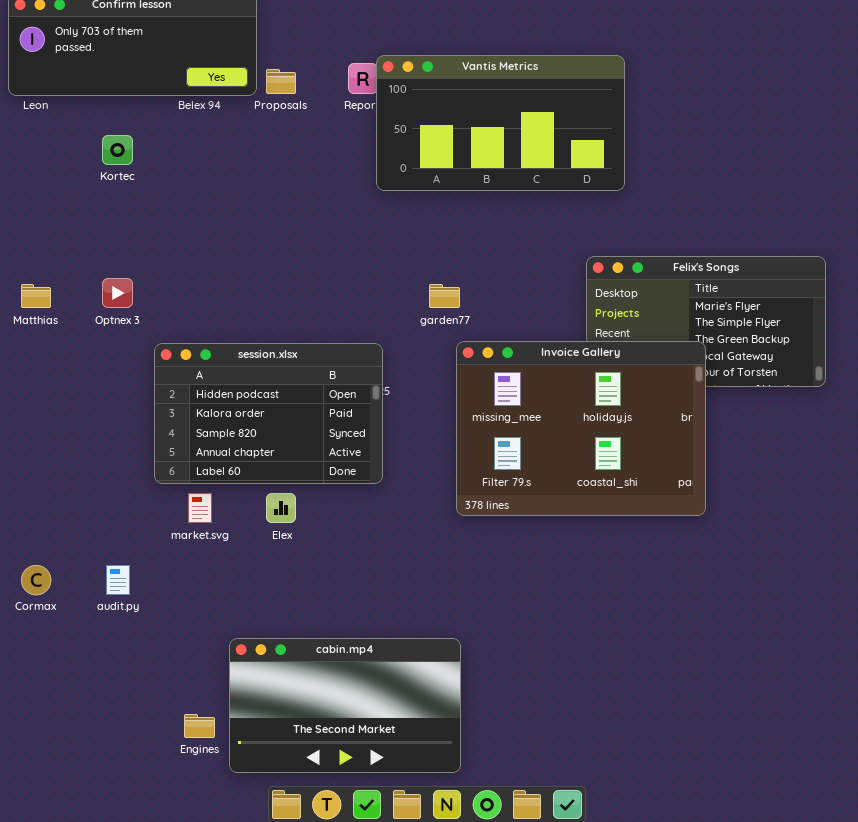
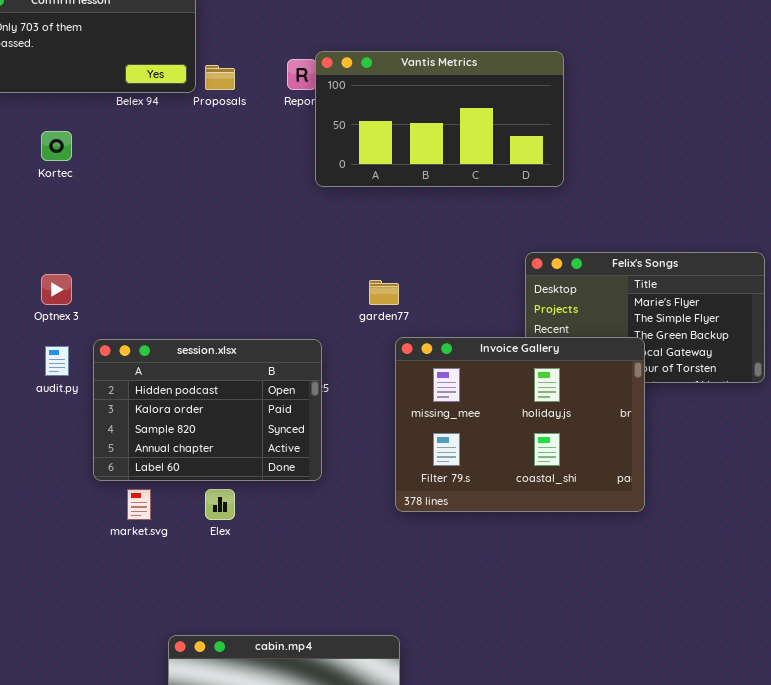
audit.py: [106,565,130,595] -> [45,346,69,376], moved

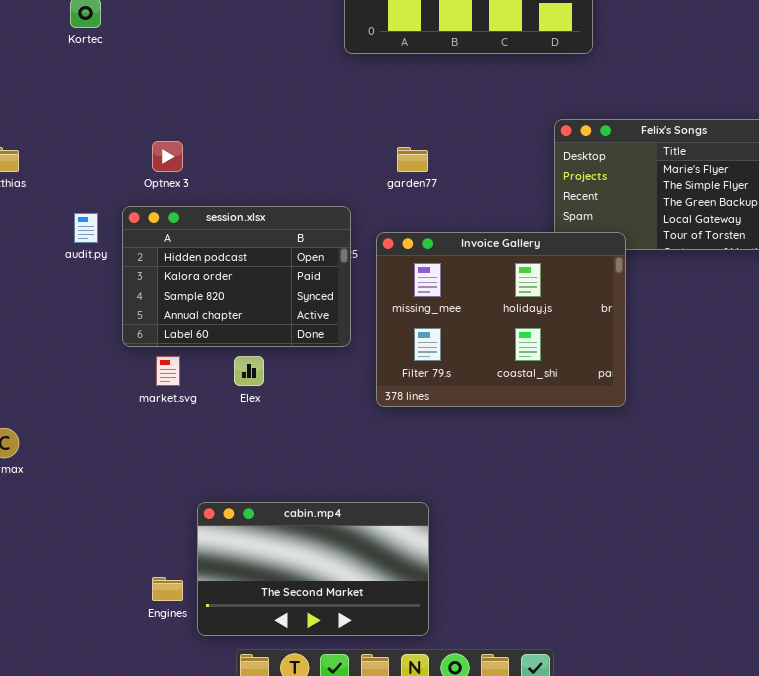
Optnex 3: [41,274,72,305] -> [152,141,183,172], moved
Invoice Gallery: [395,337,645,512] -> [376,232,626,407], moved

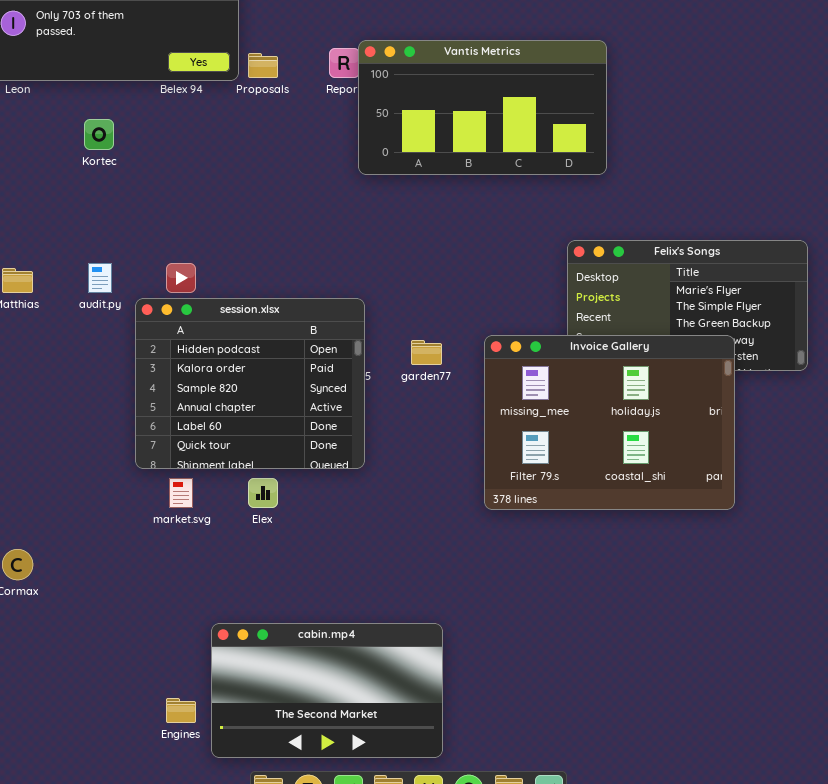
garden77: [397,147,428,172] -> [411,340,442,365], moved
session.xlsx: [122,206,351,347] -> [135,298,365,469], resized
audit.py: [74,213,98,243] -> [88,263,112,293], moved
Invoice Gallery: [376,232,626,407] -> [484,335,735,510], moved

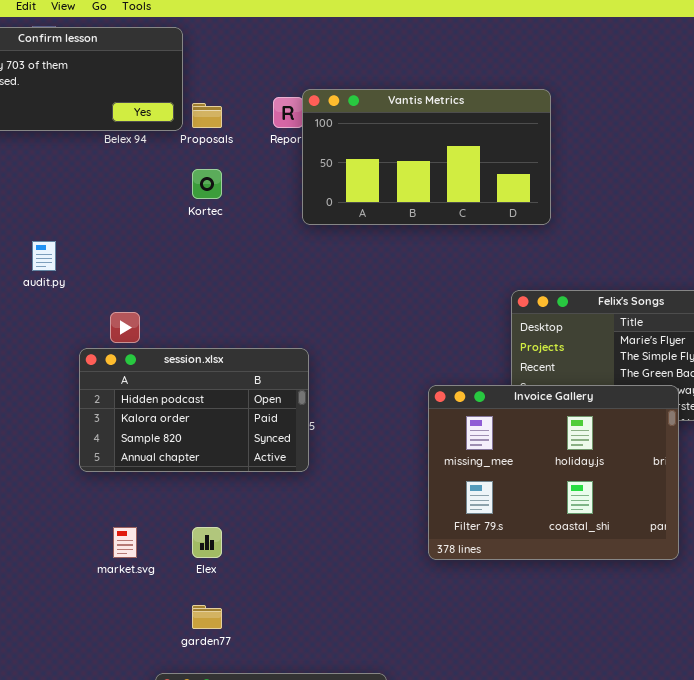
Kortec: [84,119,114,150] -> [192,169,222,199], moved
audit.py: [88,263,112,293] -> [32,241,56,271], moved
session.xlsx: [135,298,365,469] -> [79,348,309,472], resized
garden77: [411,340,442,365] -> [192,605,222,629], moved

